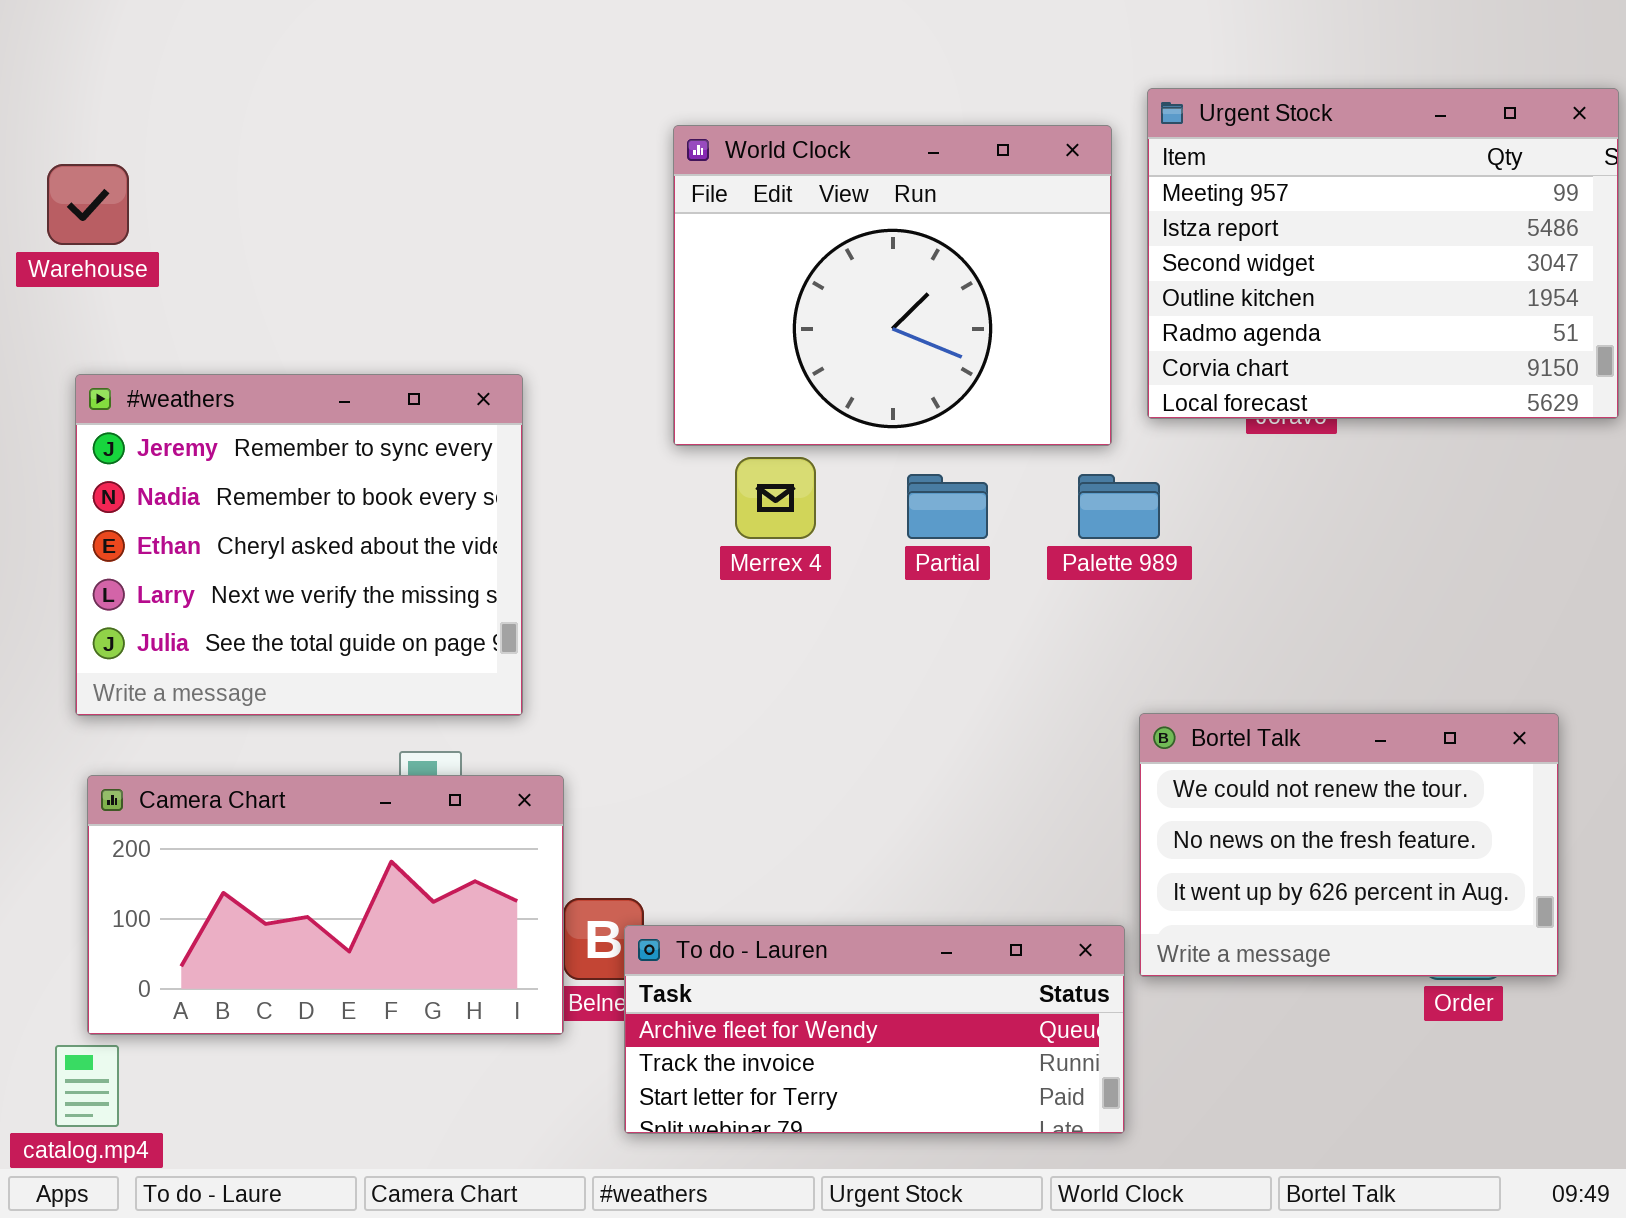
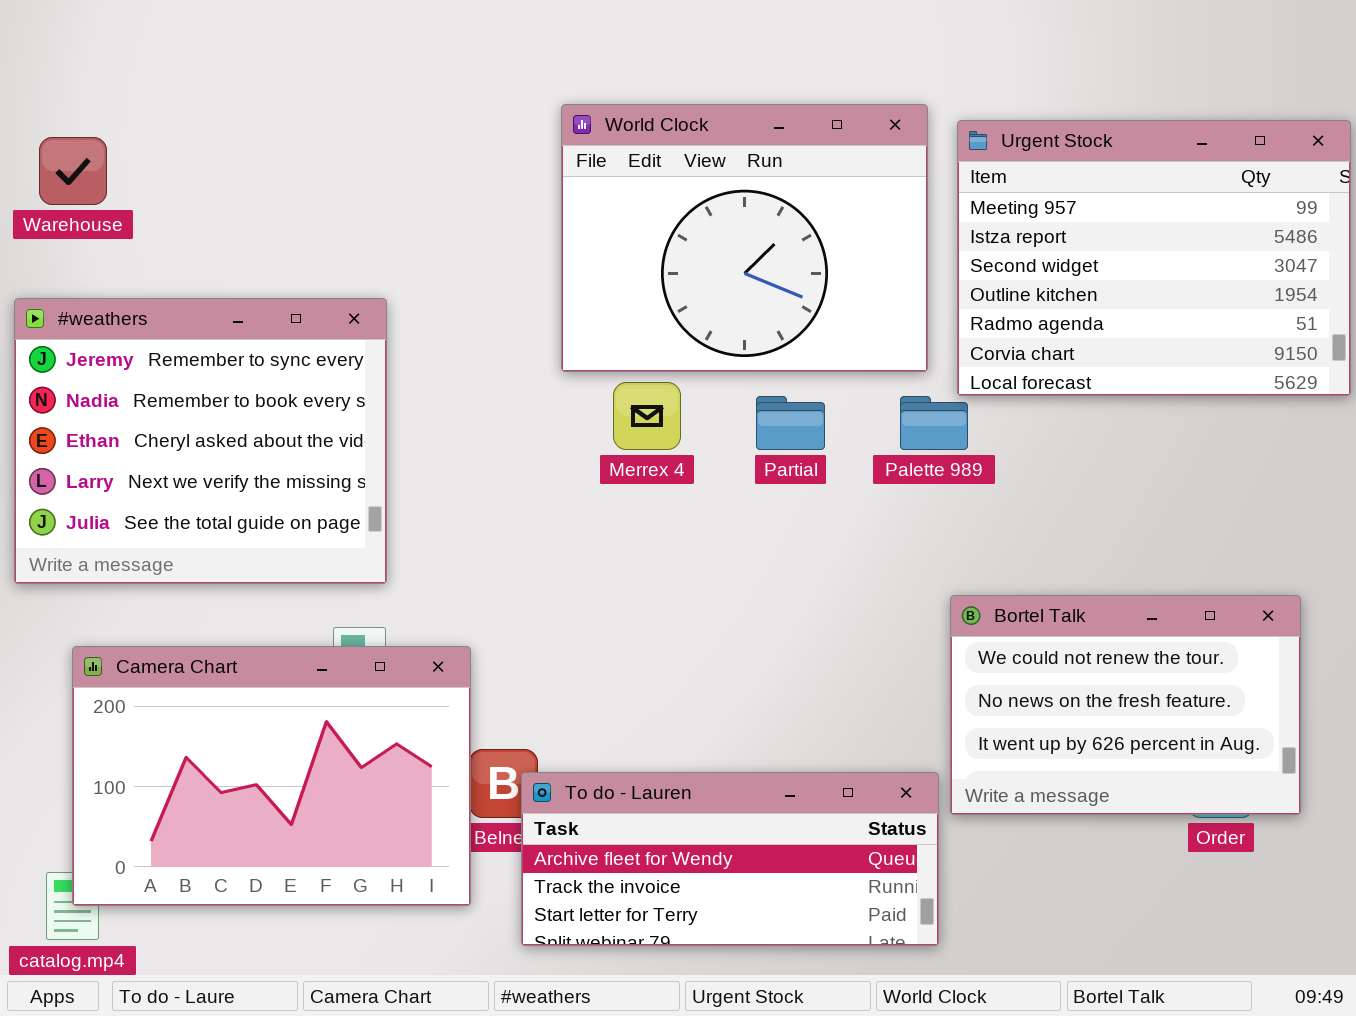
Urgent Stock: [1147,88,1619,419] -> [957,120,1351,396], moved
#weathers: [75,374,523,716] -> [14,298,387,584], moved
Camera Chart: [87,775,564,1035] -> [72,646,471,906], resized

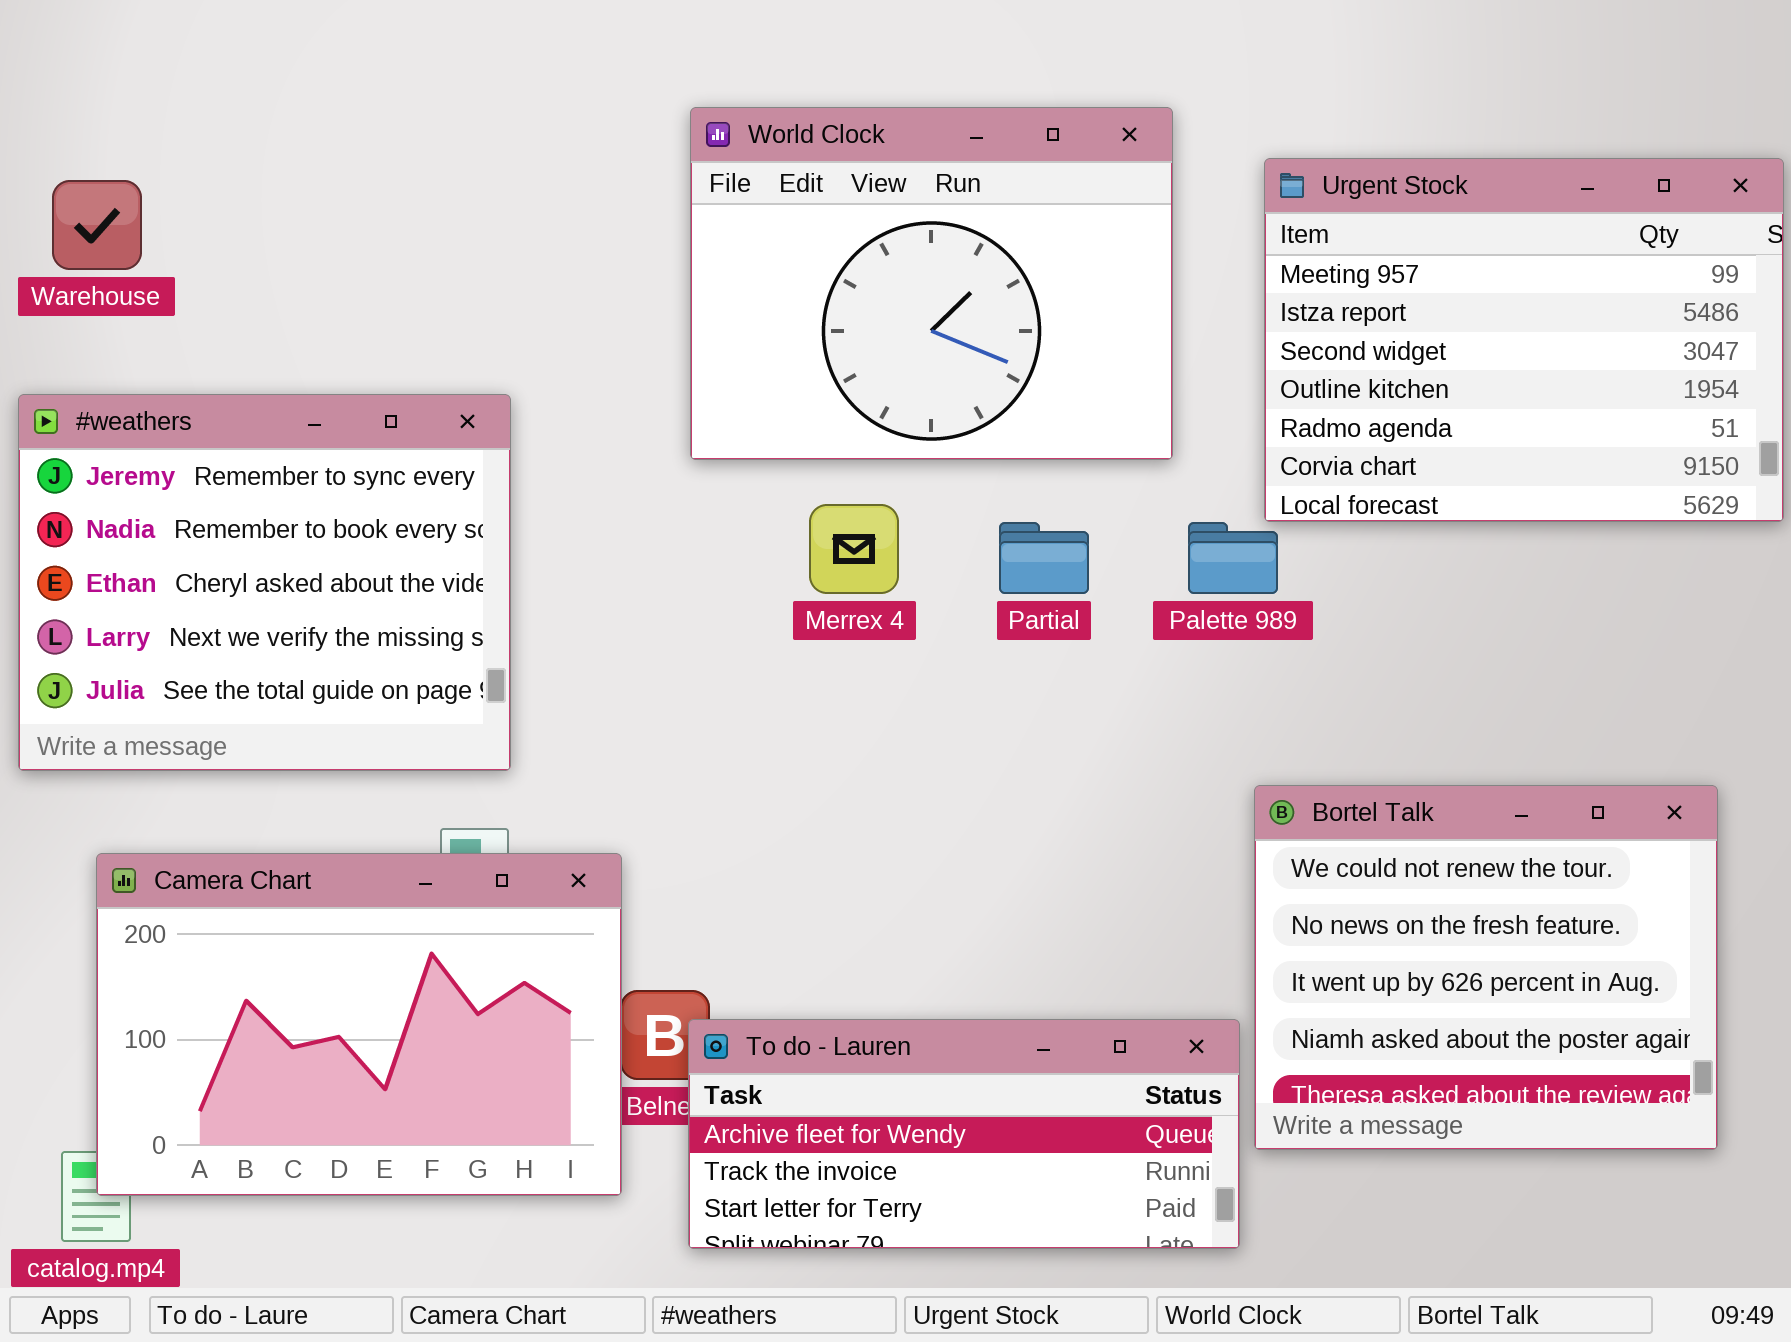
World Clock: [561,104,928,372] -> [690,107,1173,460], moved
Bortel Talk: [950,595,1301,815] -> [1254,785,1718,1150], resized

